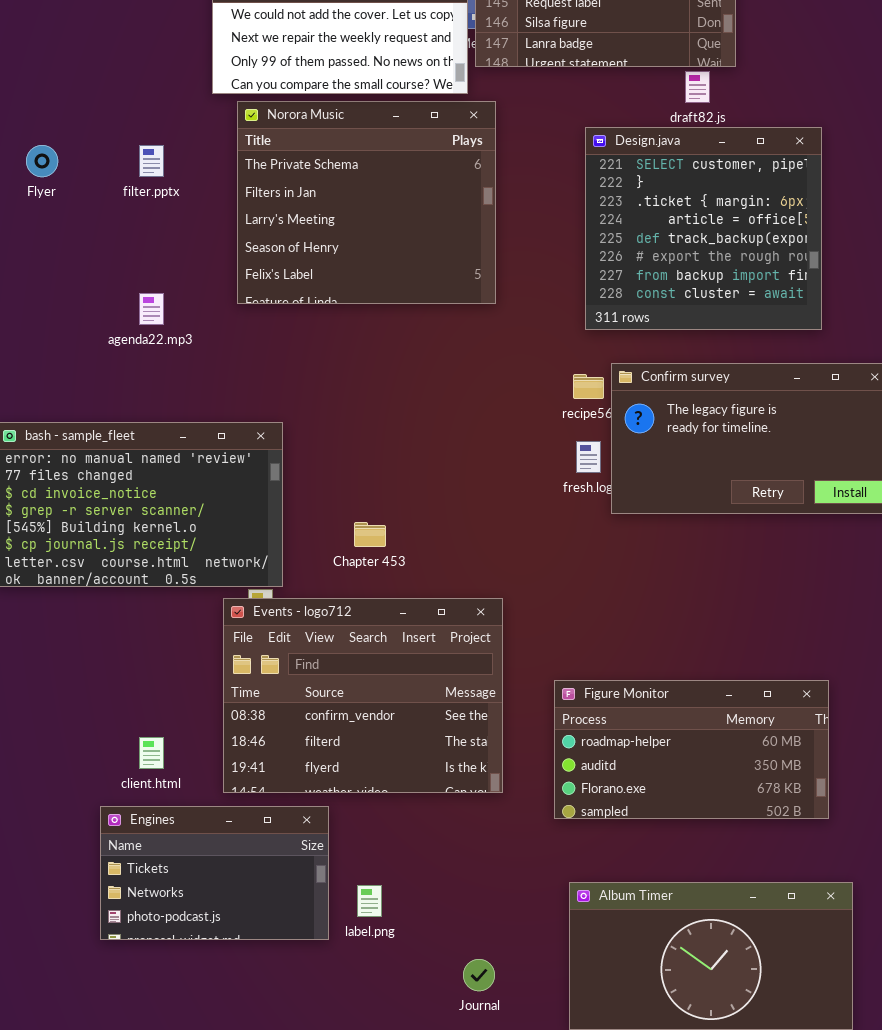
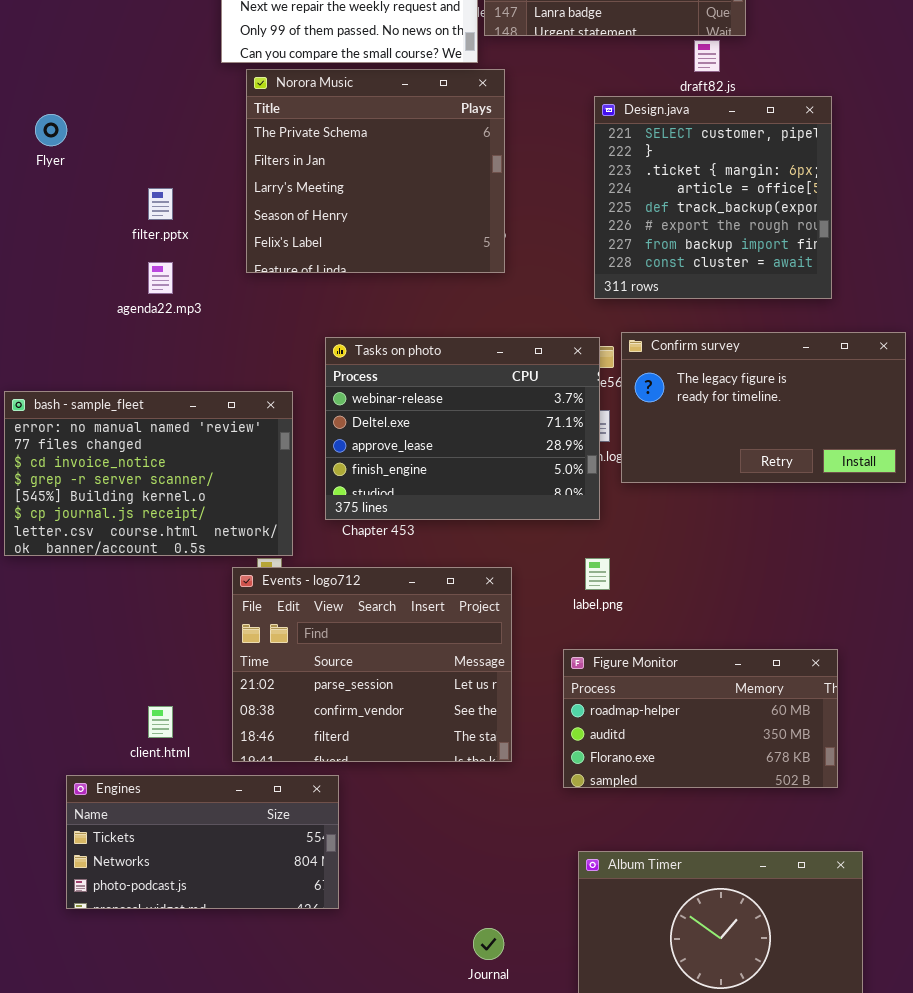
filter.pptx: [139,145,164,177] -> [148,188,173,220], moved
Tasks on photo: none -> [325,337,600,520], opened
Events - logo712: [223,598,503,793] -> [232,567,512,762], scrolled up 1 row
Engines: [100,806,329,940] -> [66,775,339,909], resized
label.png: [357,885,382,917] -> [585,558,610,590], moved

